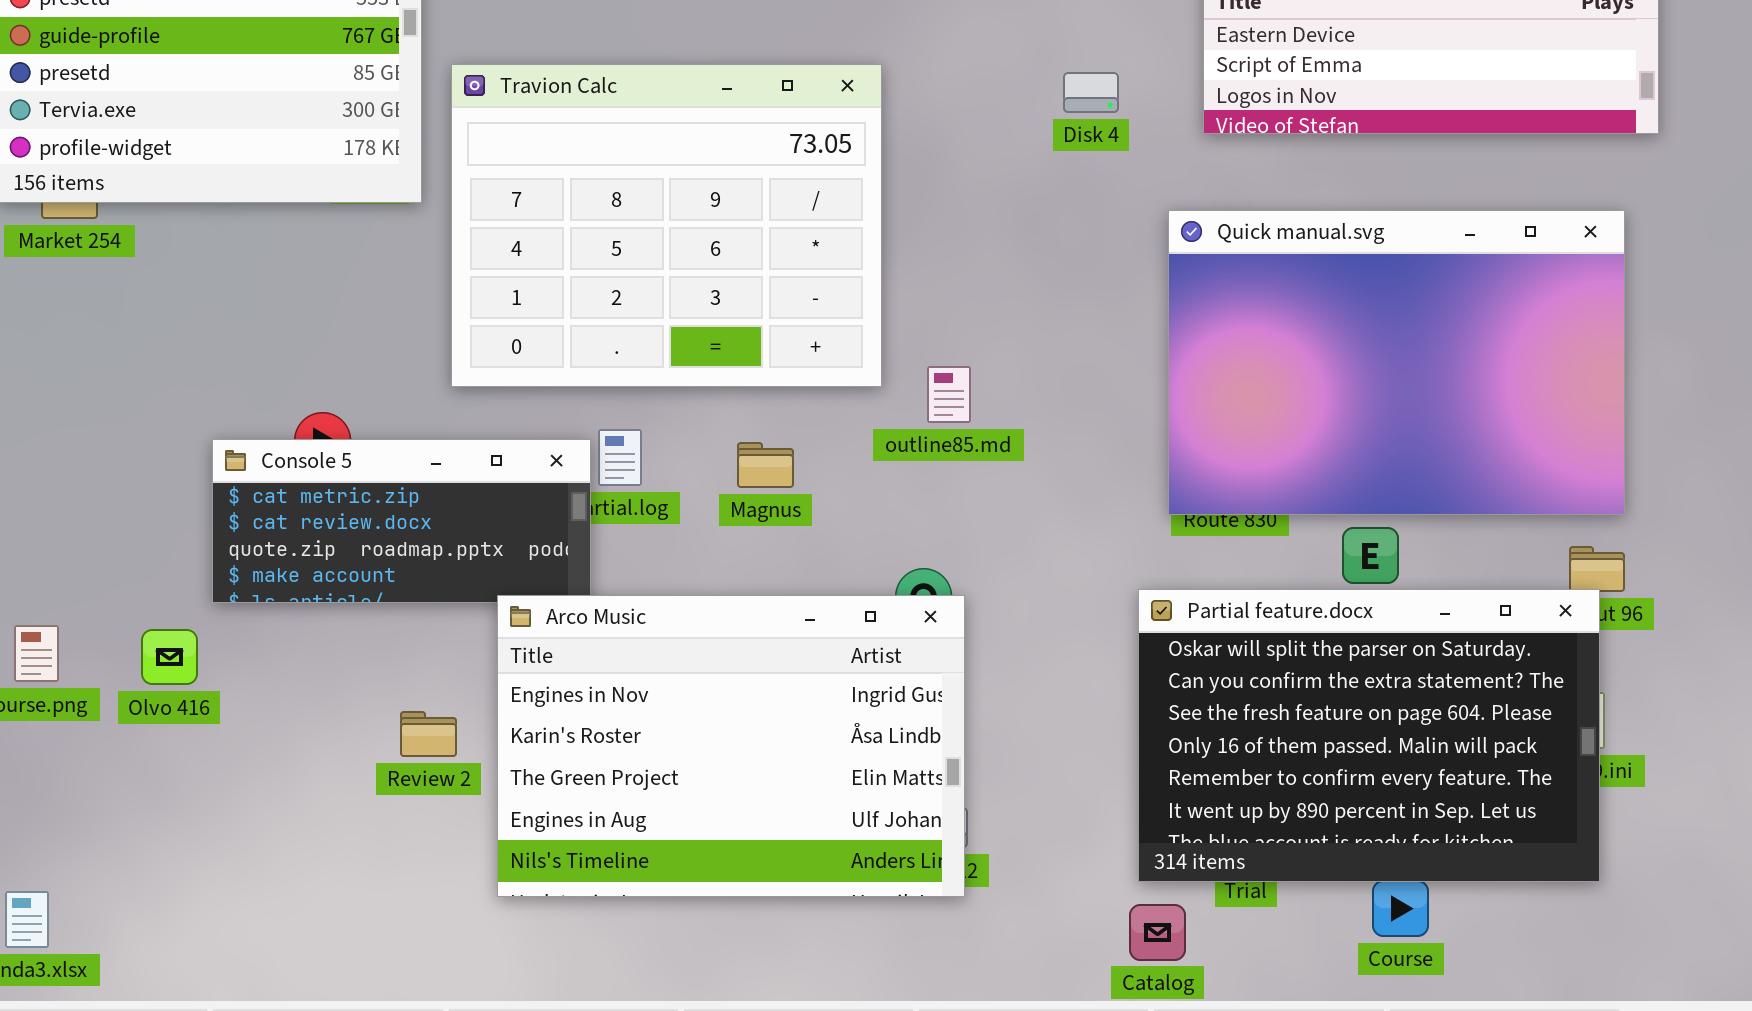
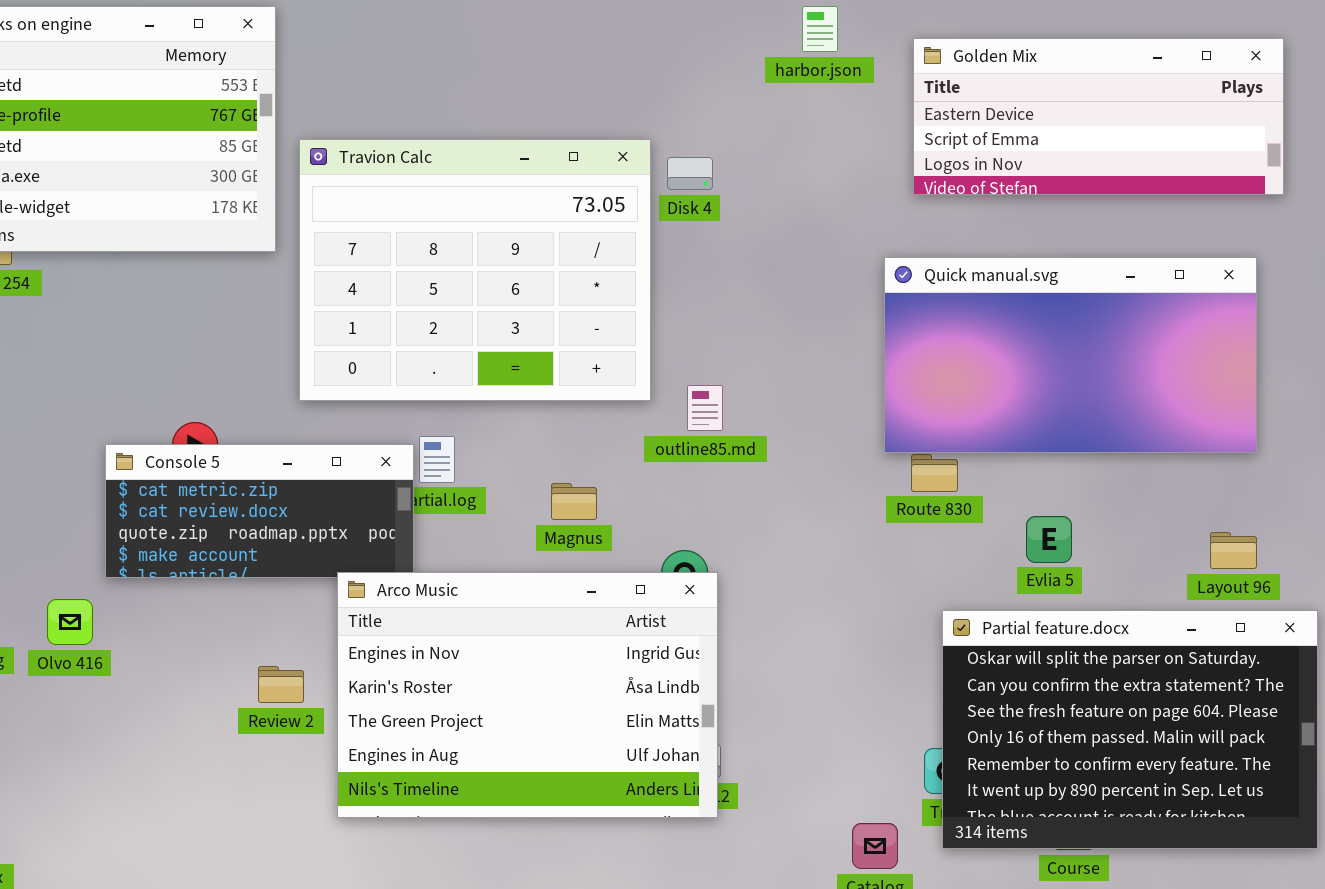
Disk 4: [1063,72,1119,113] -> [667,157,713,190], moved
Quick manual.svg: [1168,210,1625,515] -> [884,257,1257,453], resized
Magnus: [737,442,794,488] -> [551,483,597,520], moved
Partial feature.docx: [1138,589,1600,882] -> [942,610,1318,849], moved

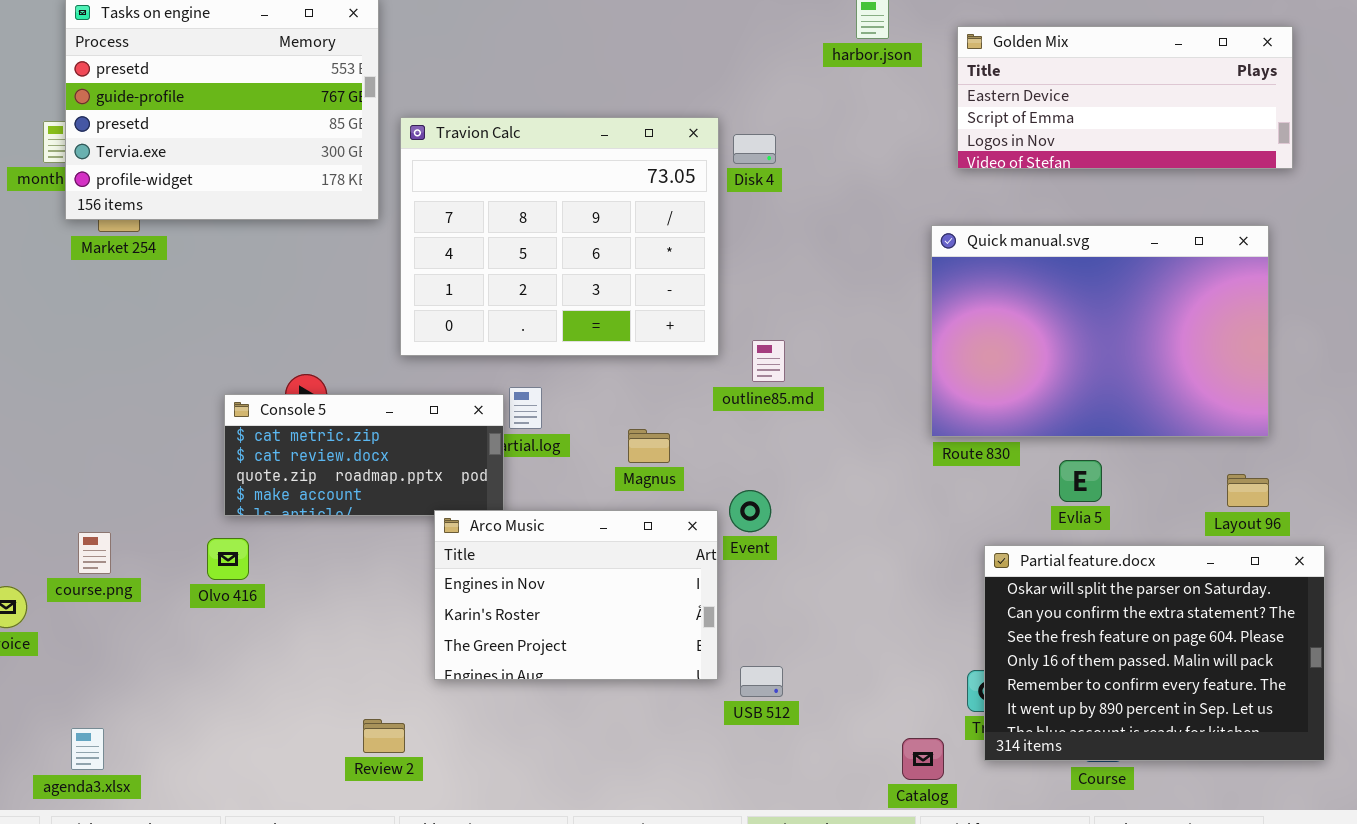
Quick manual.svg: [884,257,1257,453] -> [931,225,1269,437], resized
Arco Music: [337,572,718,818] -> [434,510,718,680], resized
Olvo 416: [47,599,93,645] -> [207,538,249,580], moved
Review 2: [258,666,304,703] -> [363,719,405,753], moved

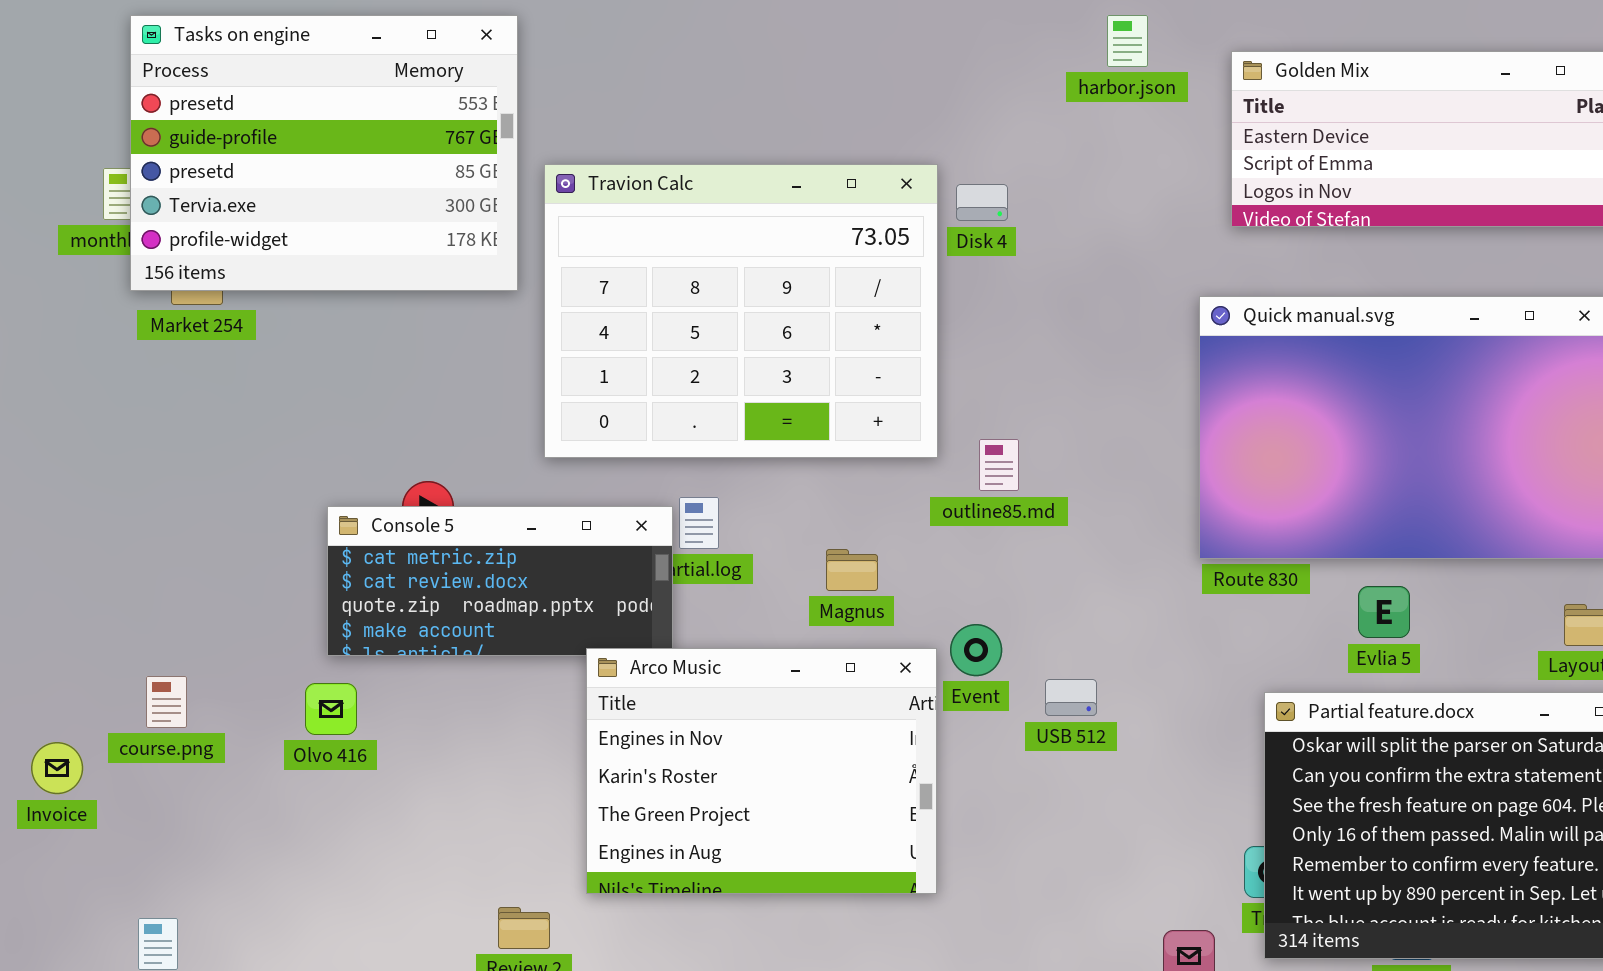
Arco Music: [434,510,718,680] -> [586,648,937,894], resized
USB 512: [740,666,783,697] -> [1045,679,1097,716], moved

